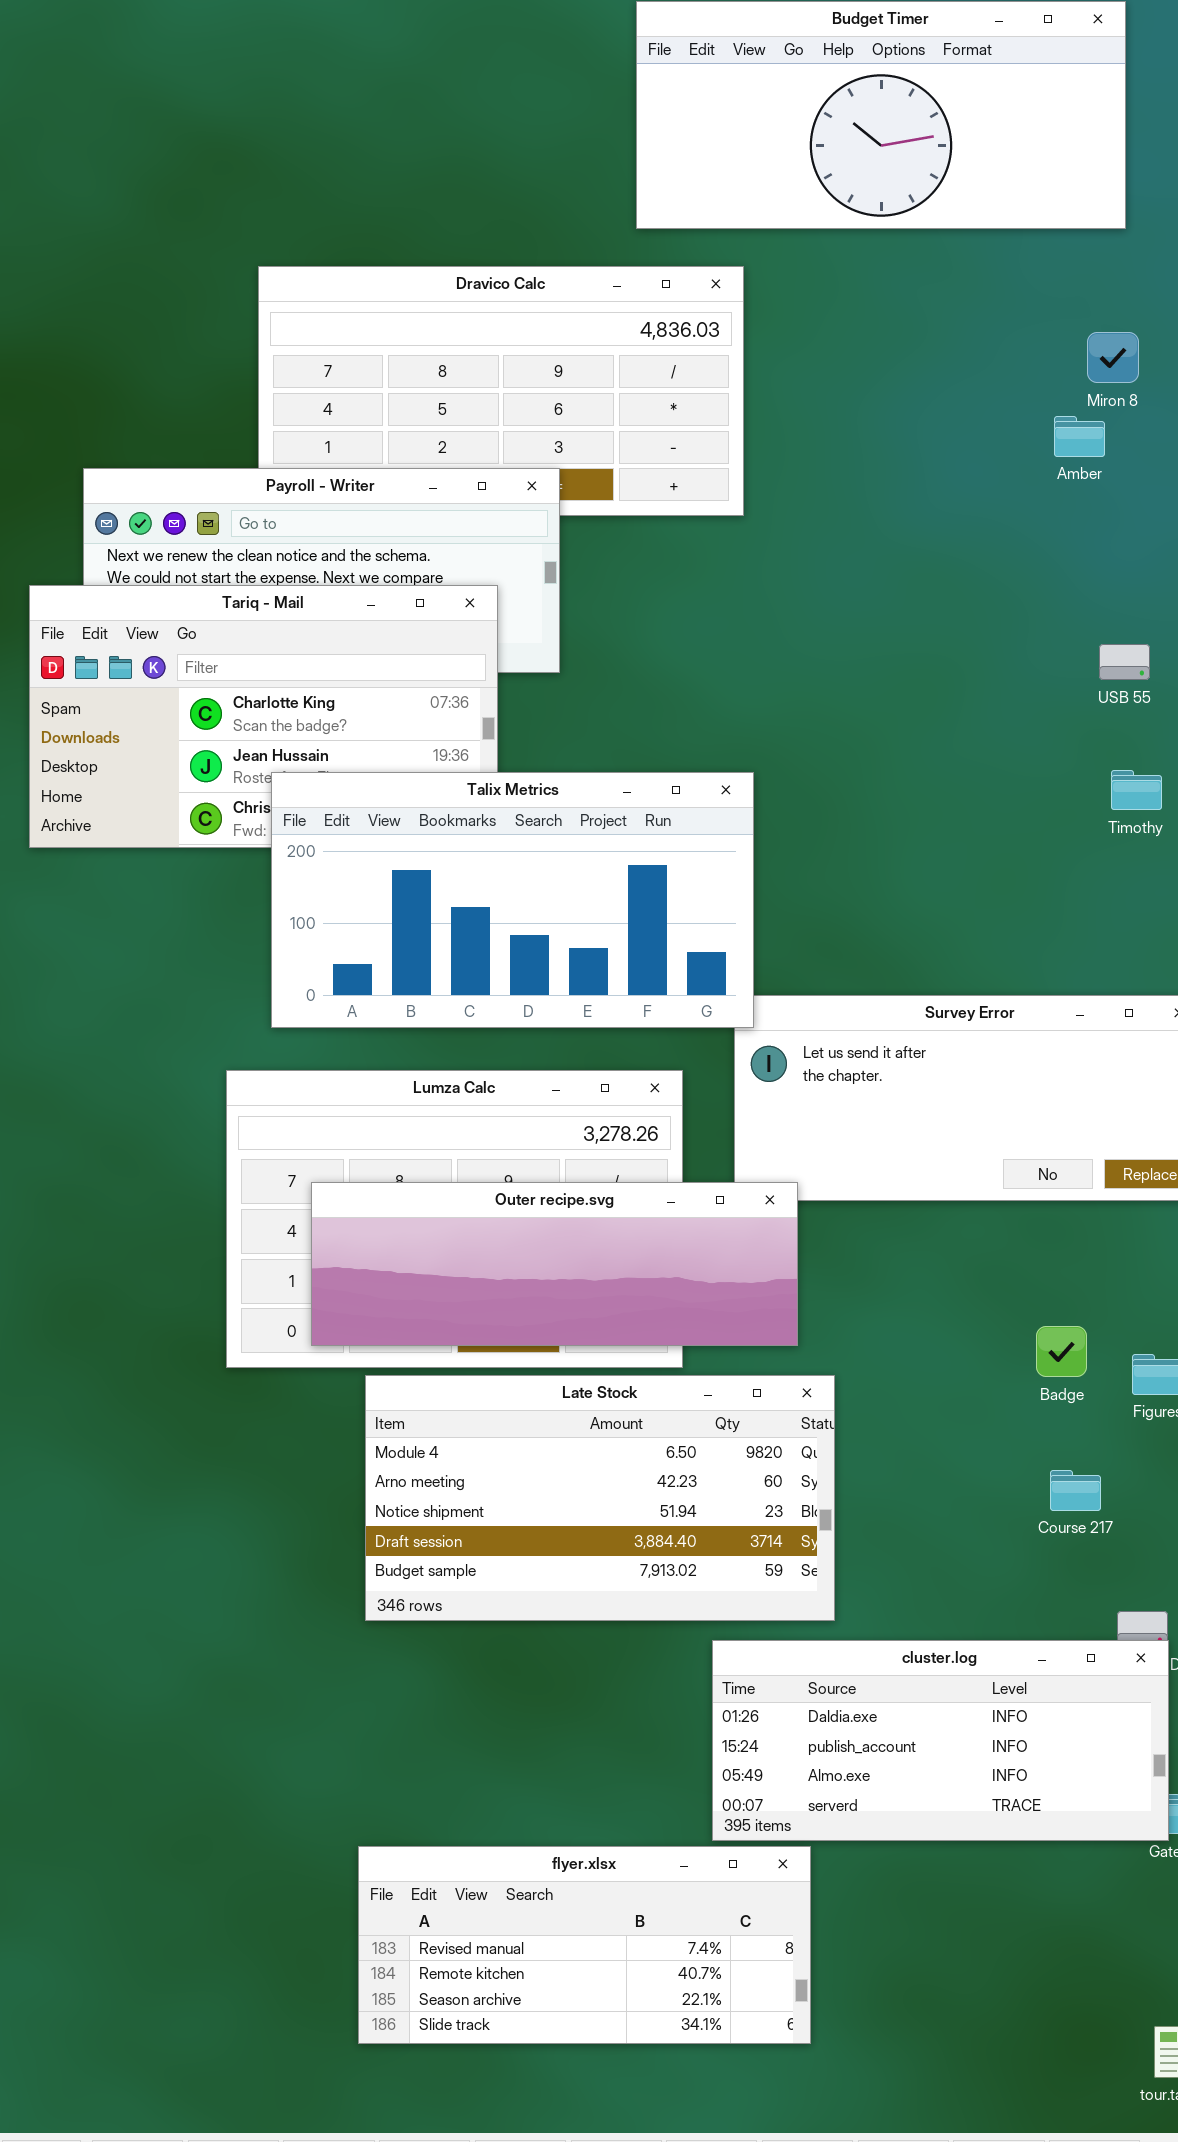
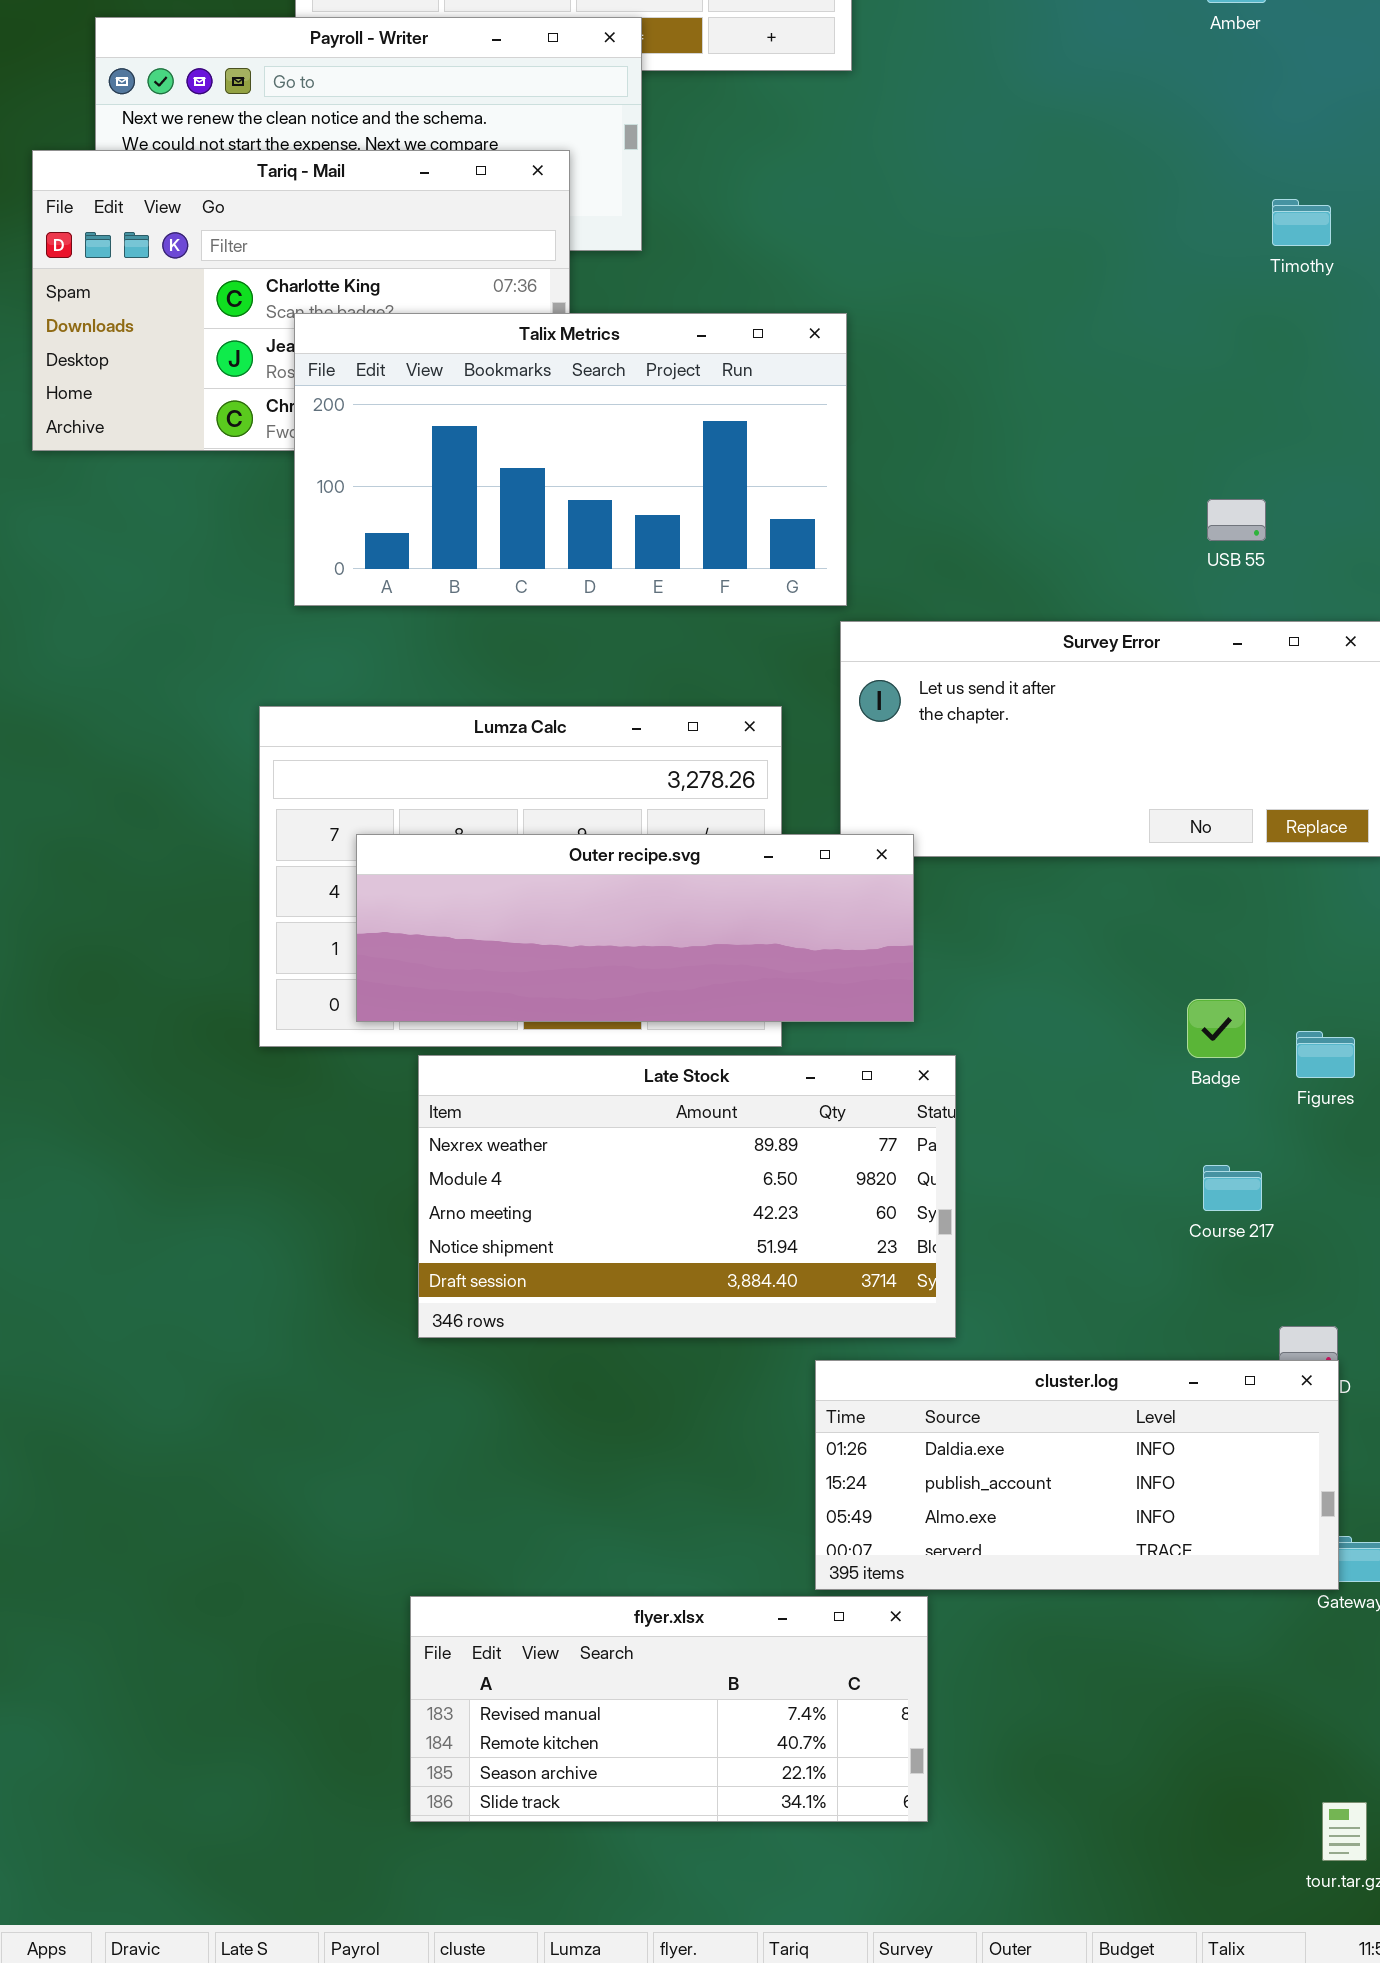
USB 55: [1099,644,1150,680] -> [1207,499,1266,541], moved
Timothy: [1111,770,1162,810] -> [1272,199,1331,246], moved
Talix Metrics: [271,772,754,1028] -> [294,313,847,606], moved
Late Stock: [365,1375,835,1621] -> [418,1055,956,1338], scrolled up 1 row

